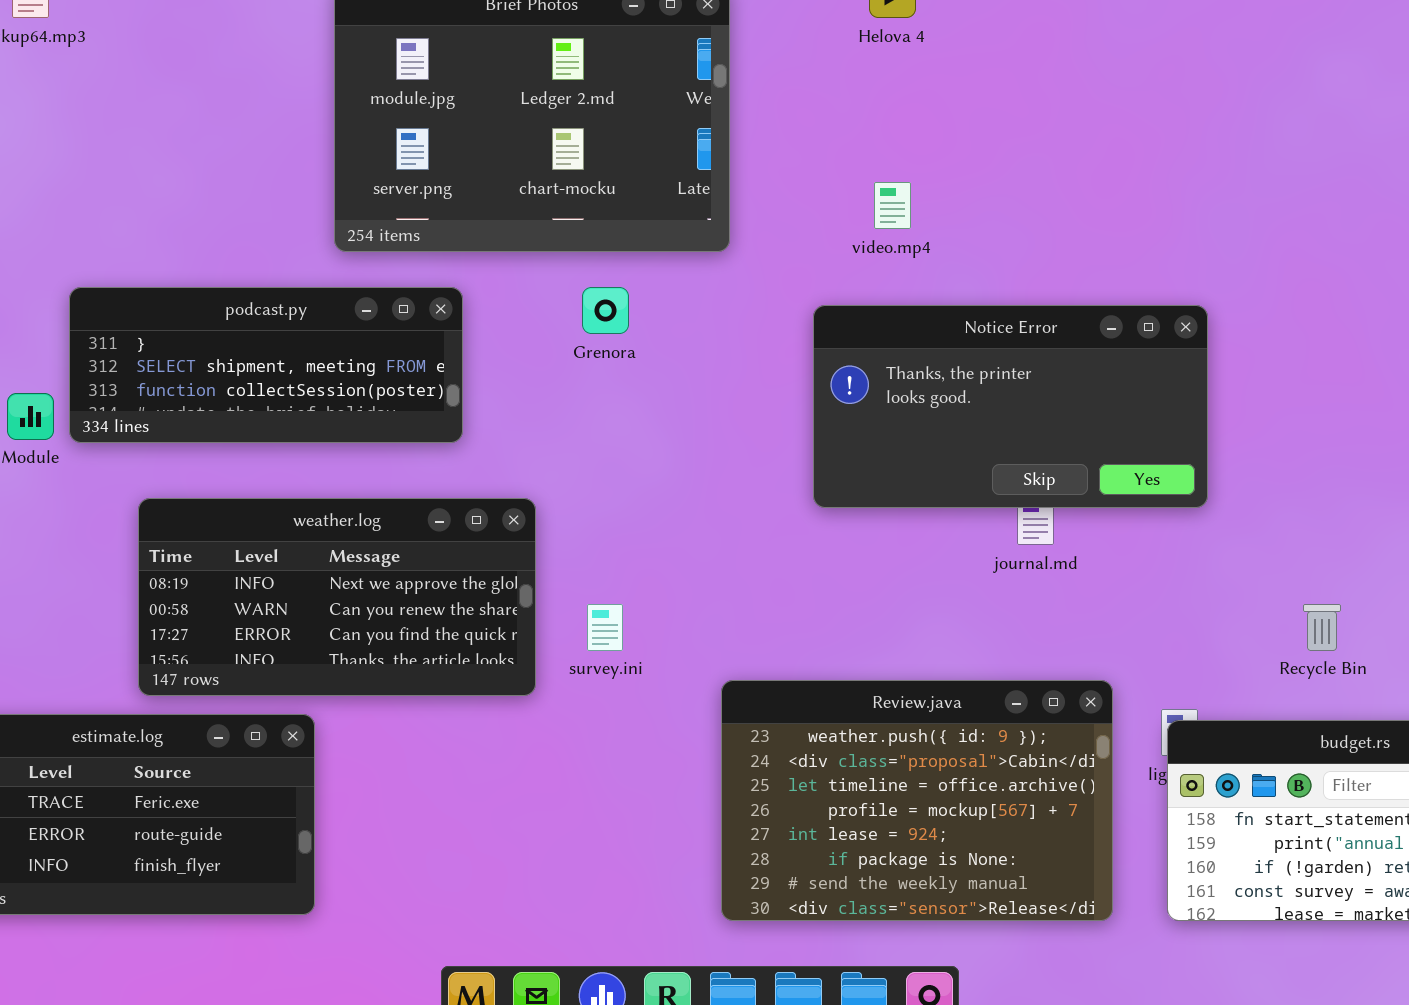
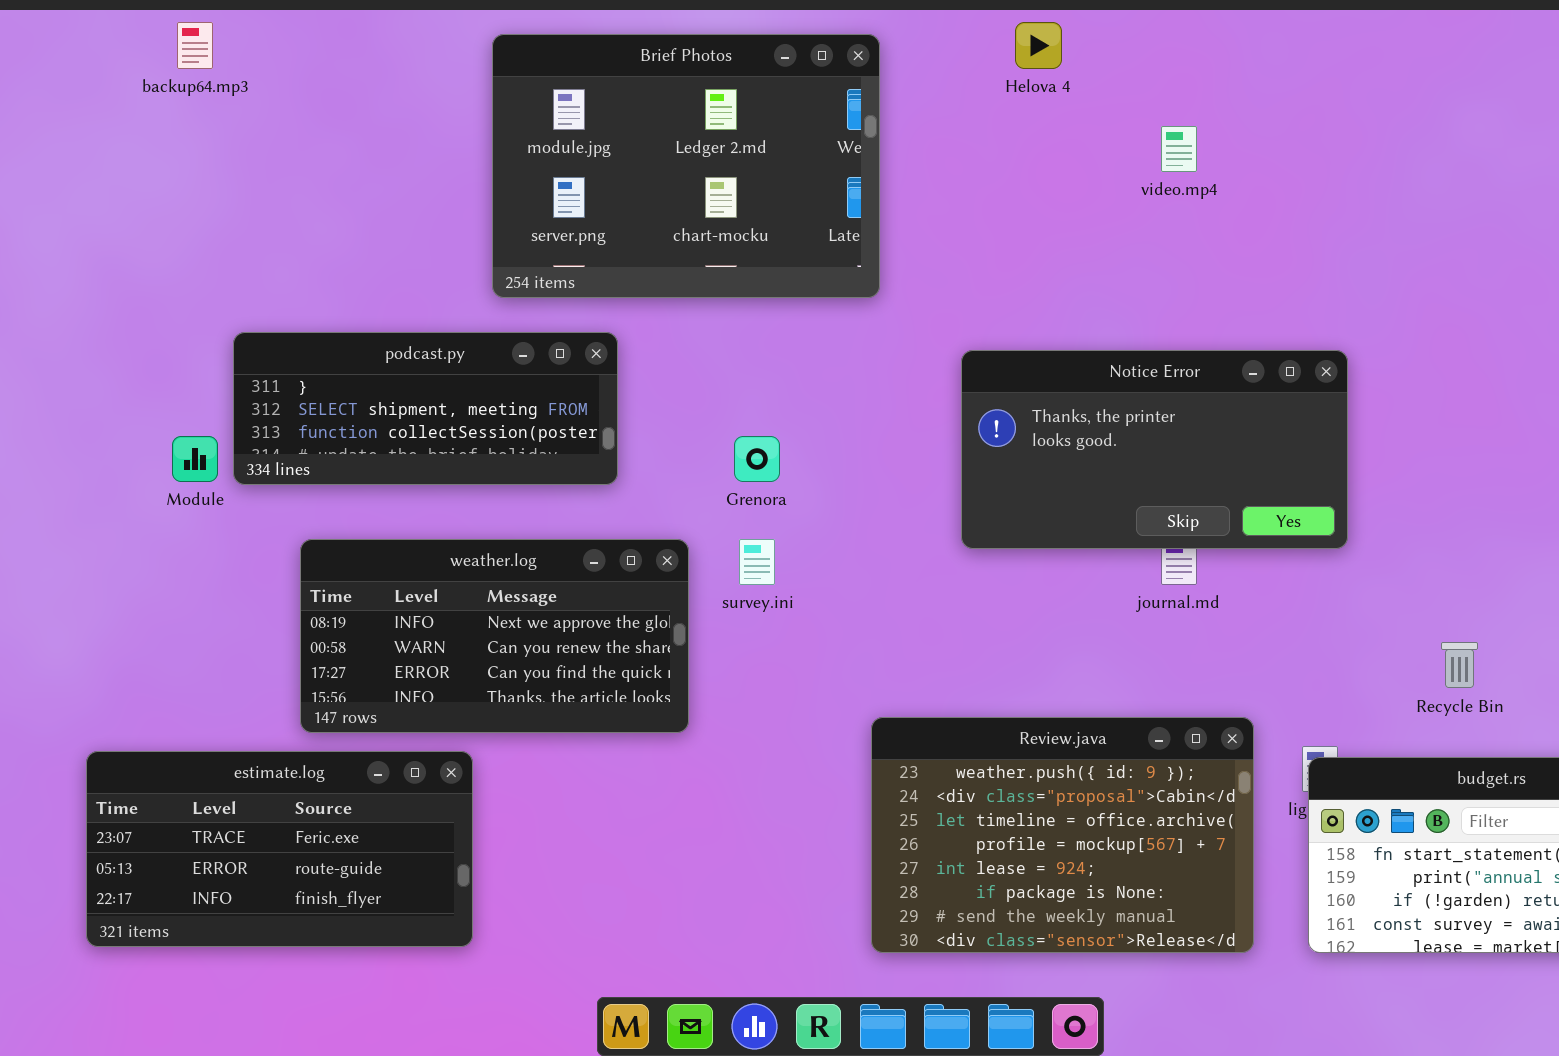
video.mp4: [874,182,911,229] -> [1161,126,1197,172], moved
Grenora: [582,287,629,334] -> [734,436,780,482], moved
survey.ini: [587,604,623,651] -> [739,539,775,585], moved

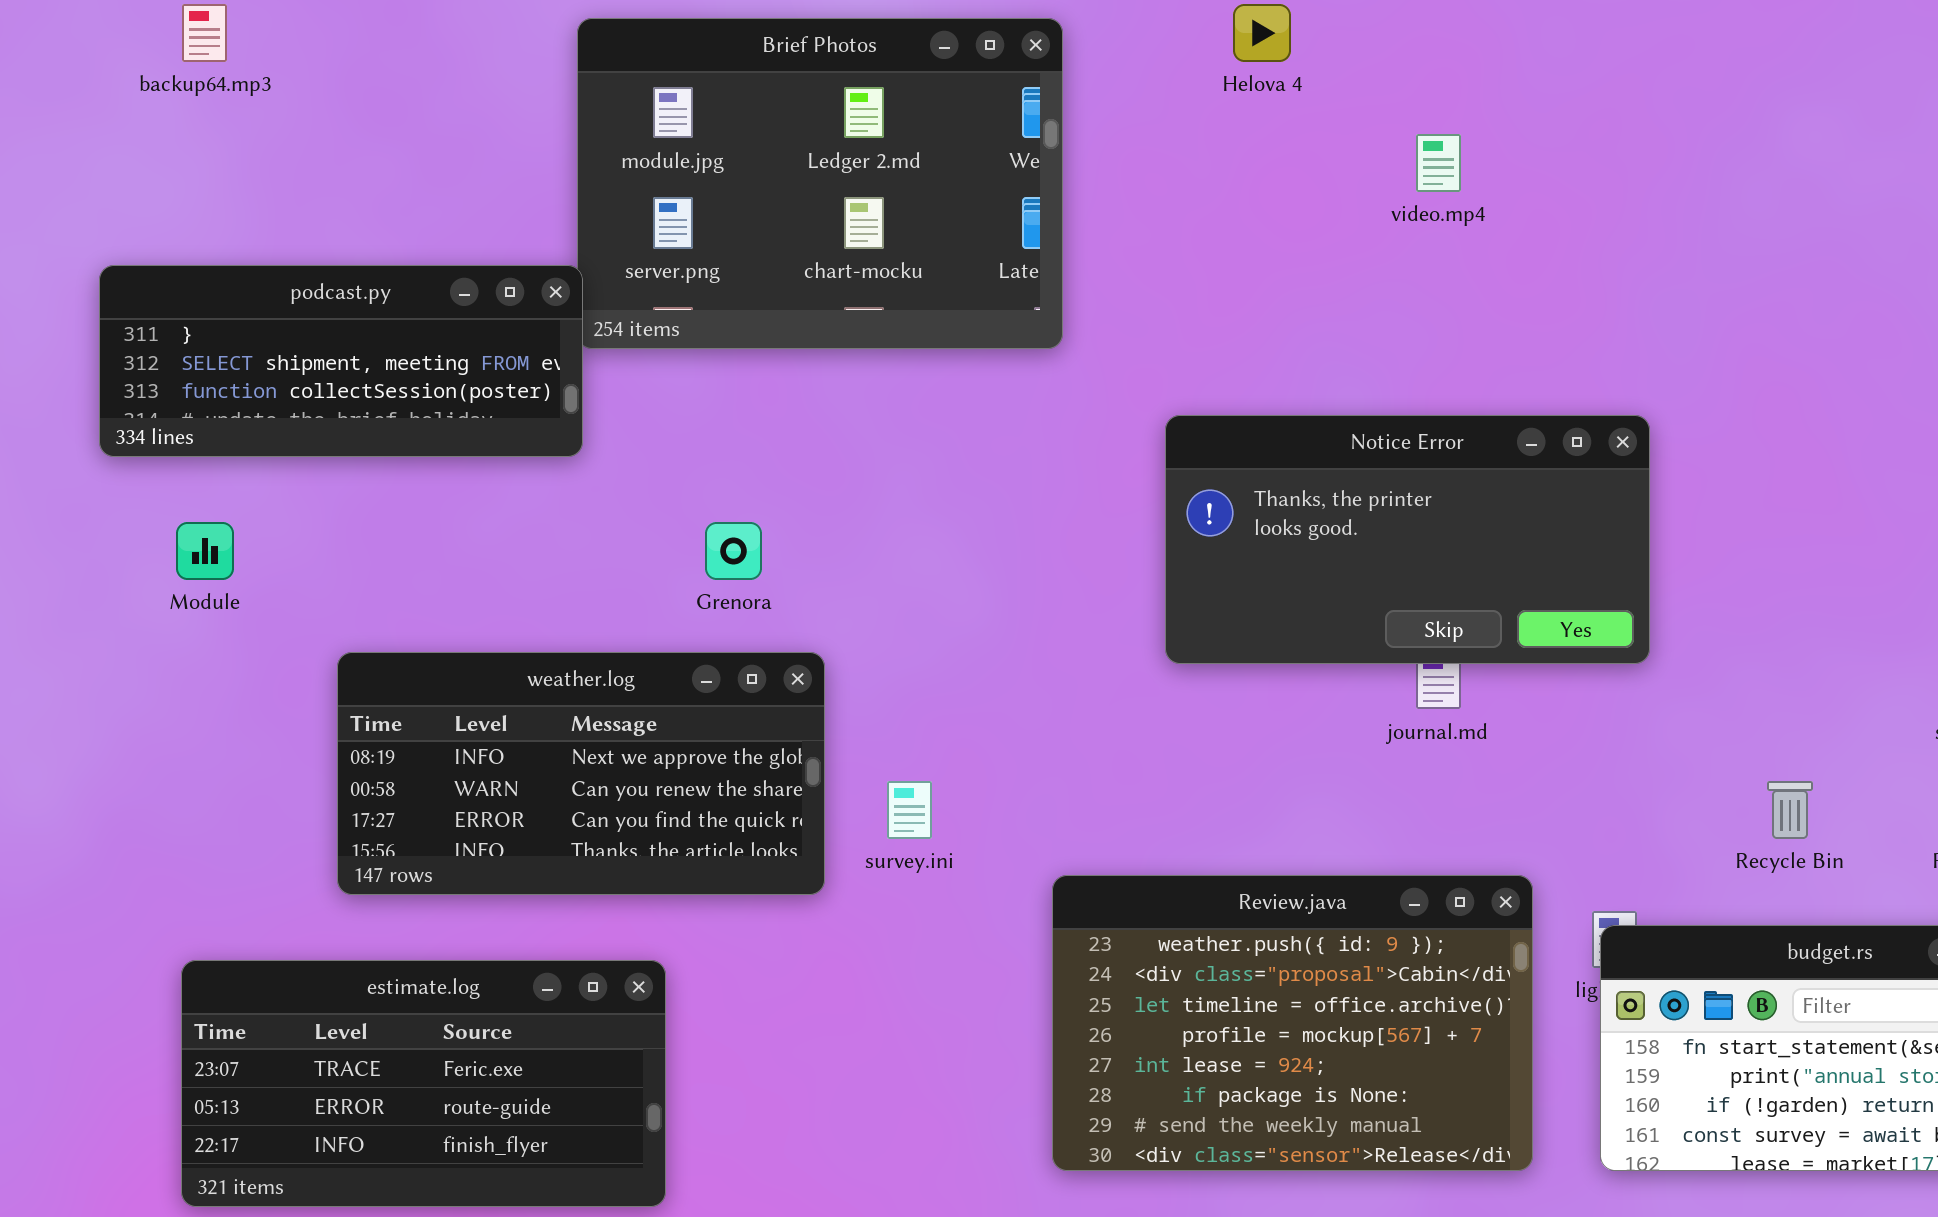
podcast.py: [233,332,618,485] -> [99,265,583,457], moved
Grenora: [734,436,780,482] -> [705,522,762,580], moved
survey.ini: [739,539,775,585] -> [887,781,932,839], moved
estimate.log: [86,751,473,947] -> [181,960,666,1207], moved

